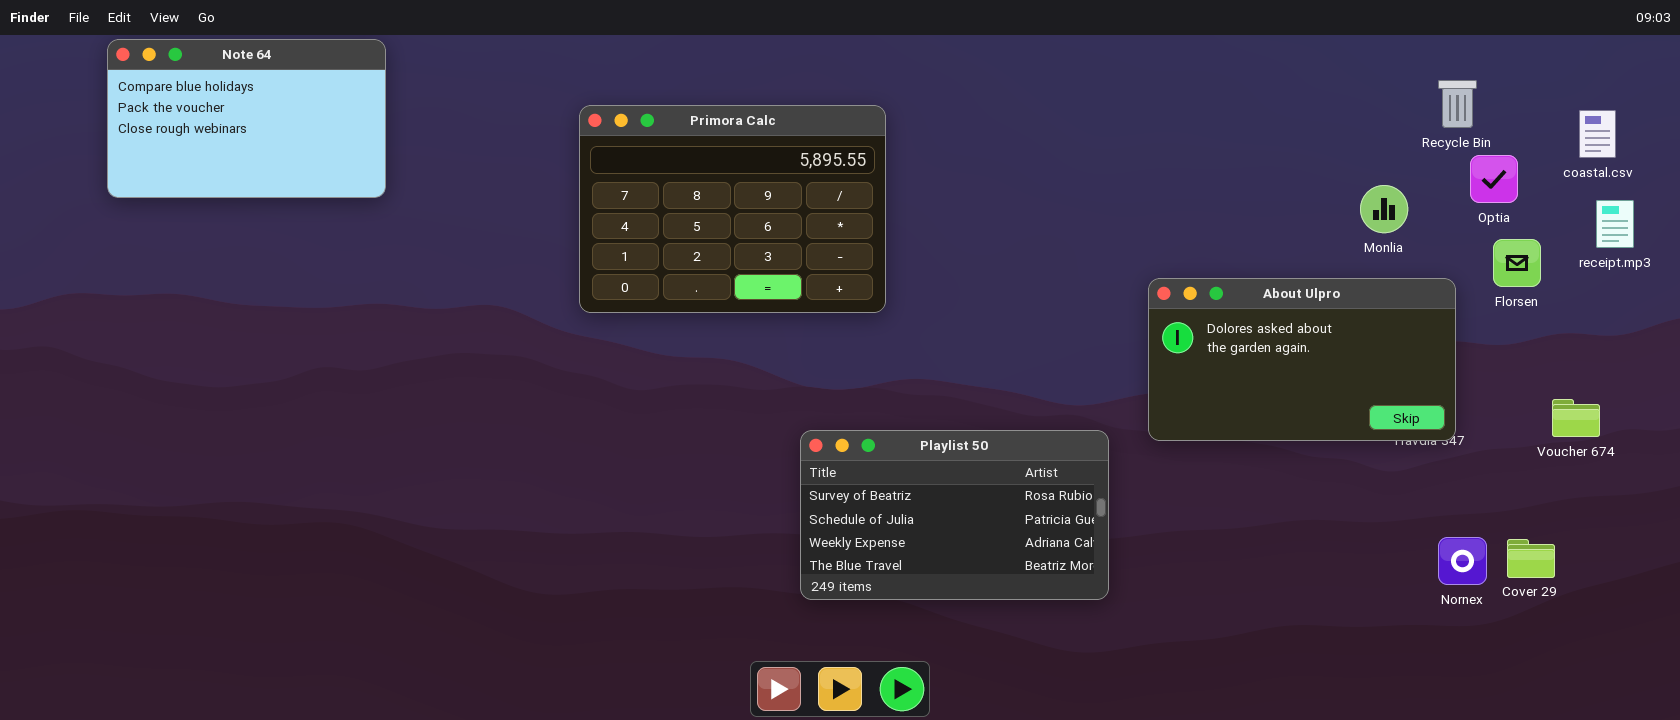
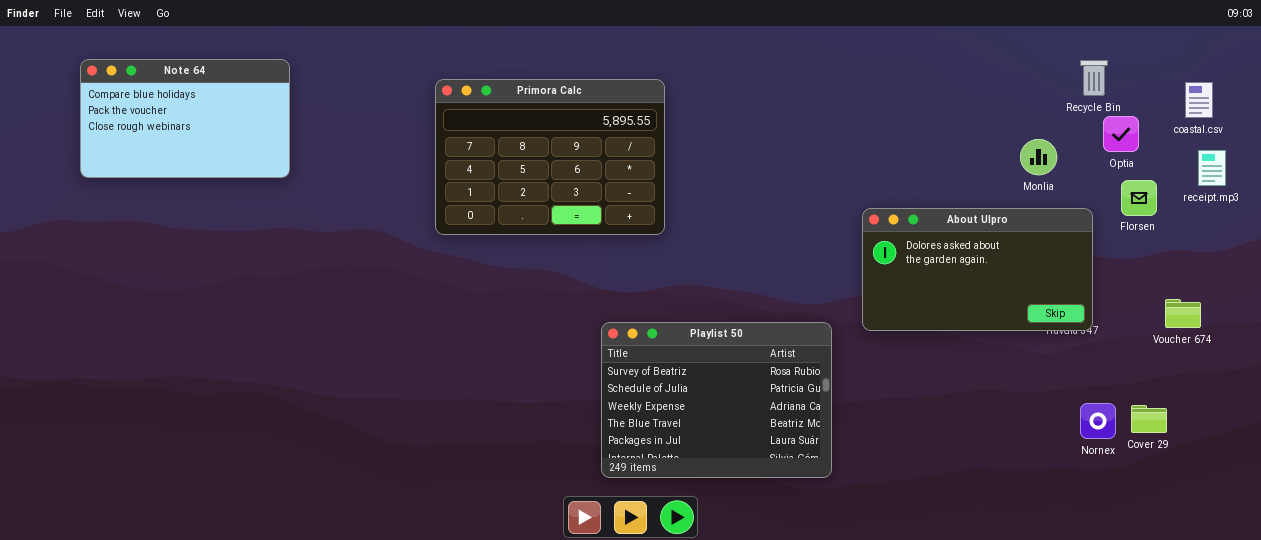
Note 64: [107,39,386,198] -> [80,59,290,178], moved
Playlist 50: [800,430,1109,600] -> [601,322,832,478], resized

